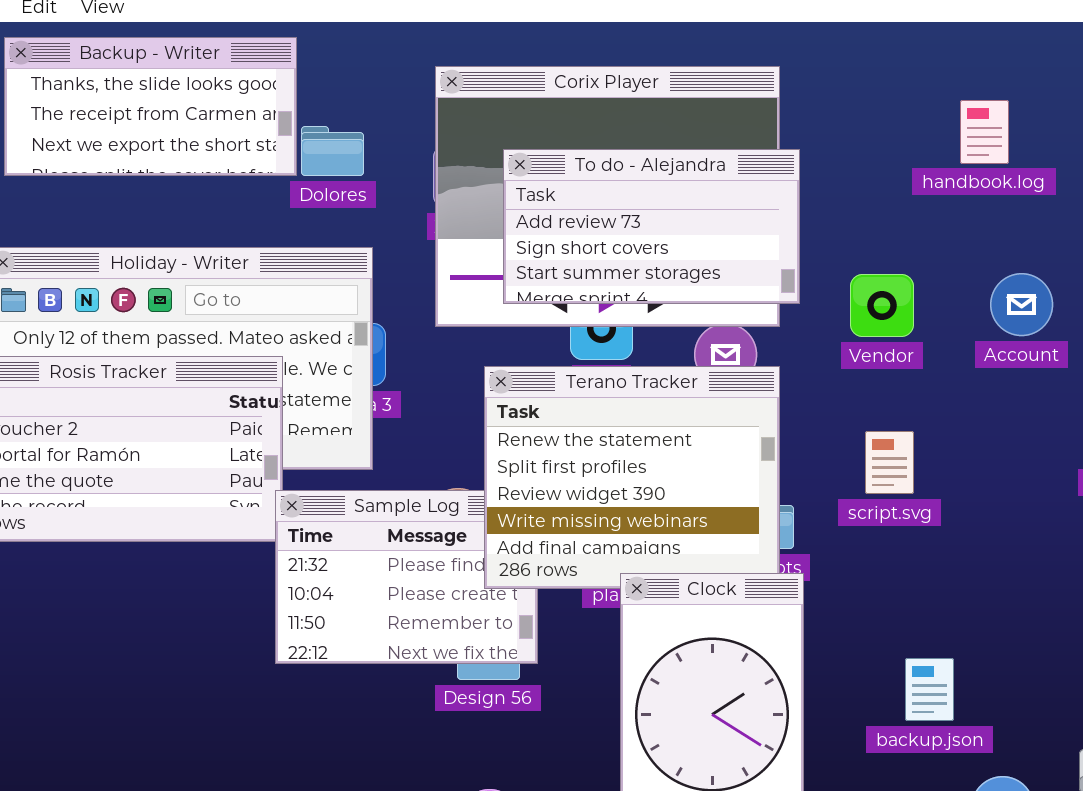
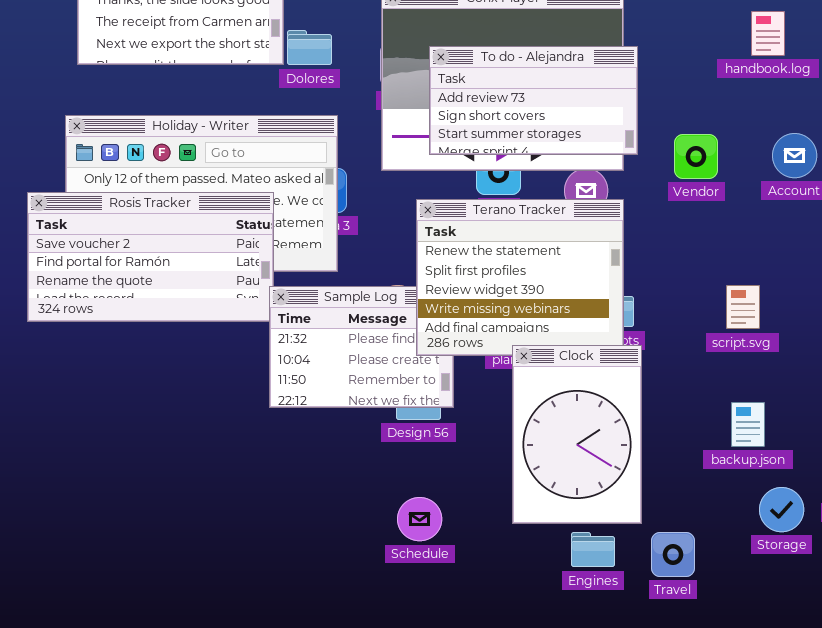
script.svg: [865,431,914,494] -> [726,285,760,329], moved
backup.json: [905,658,954,721] -> [731,402,765,447], moved

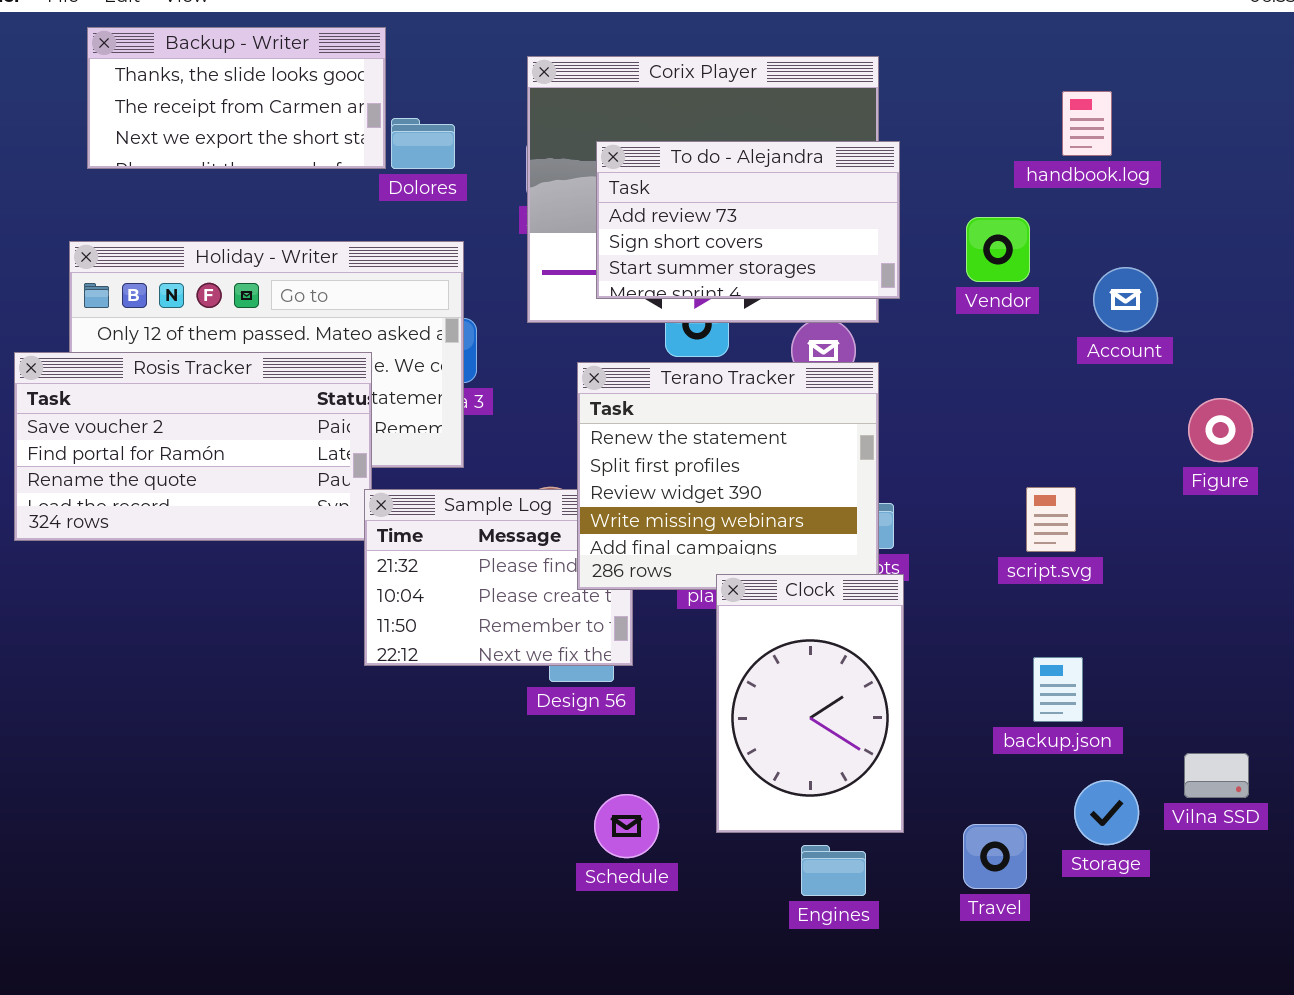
Vendor: [674,134,718,179] -> [966,217,1030,282], moved
Schedule: [397,497,442,541] -> [594,794,659,858], moved
Travel: [651,532,695,577] -> [963,824,1027,889], moved

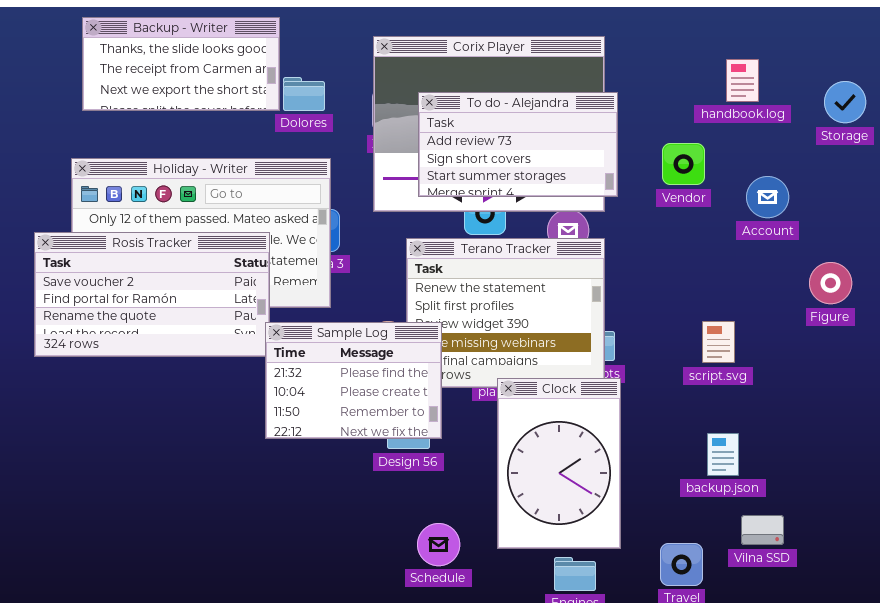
Sample Log: [364,489,633,666] -> [265,322,442,439], raised
Vilna SSD: [1184,753,1249,798] -> [741,515,784,545], moved
Storage: [1074,780,1139,845] -> [824,81,866,123], moved

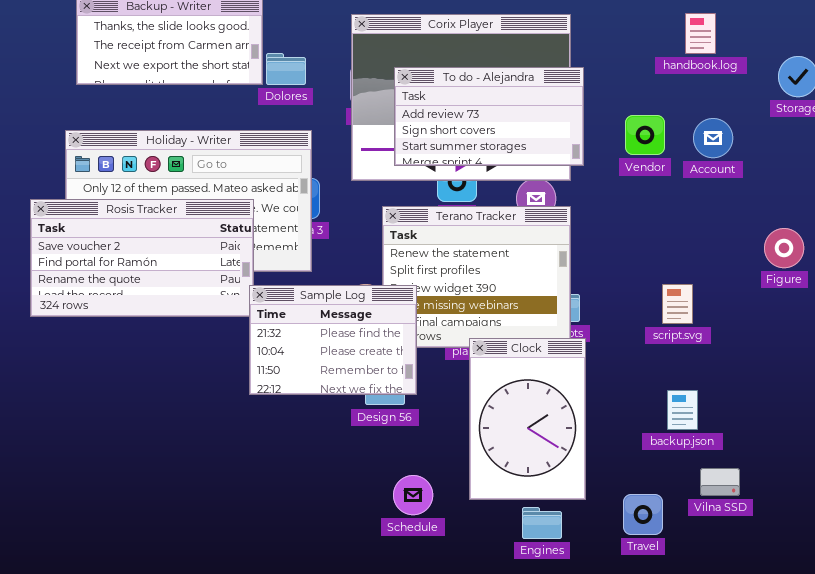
handbook.log: [726,59,759,102] -> [685,13,716,54], moved
Account: [746,176,789,218] -> [693,118,733,158], moved

